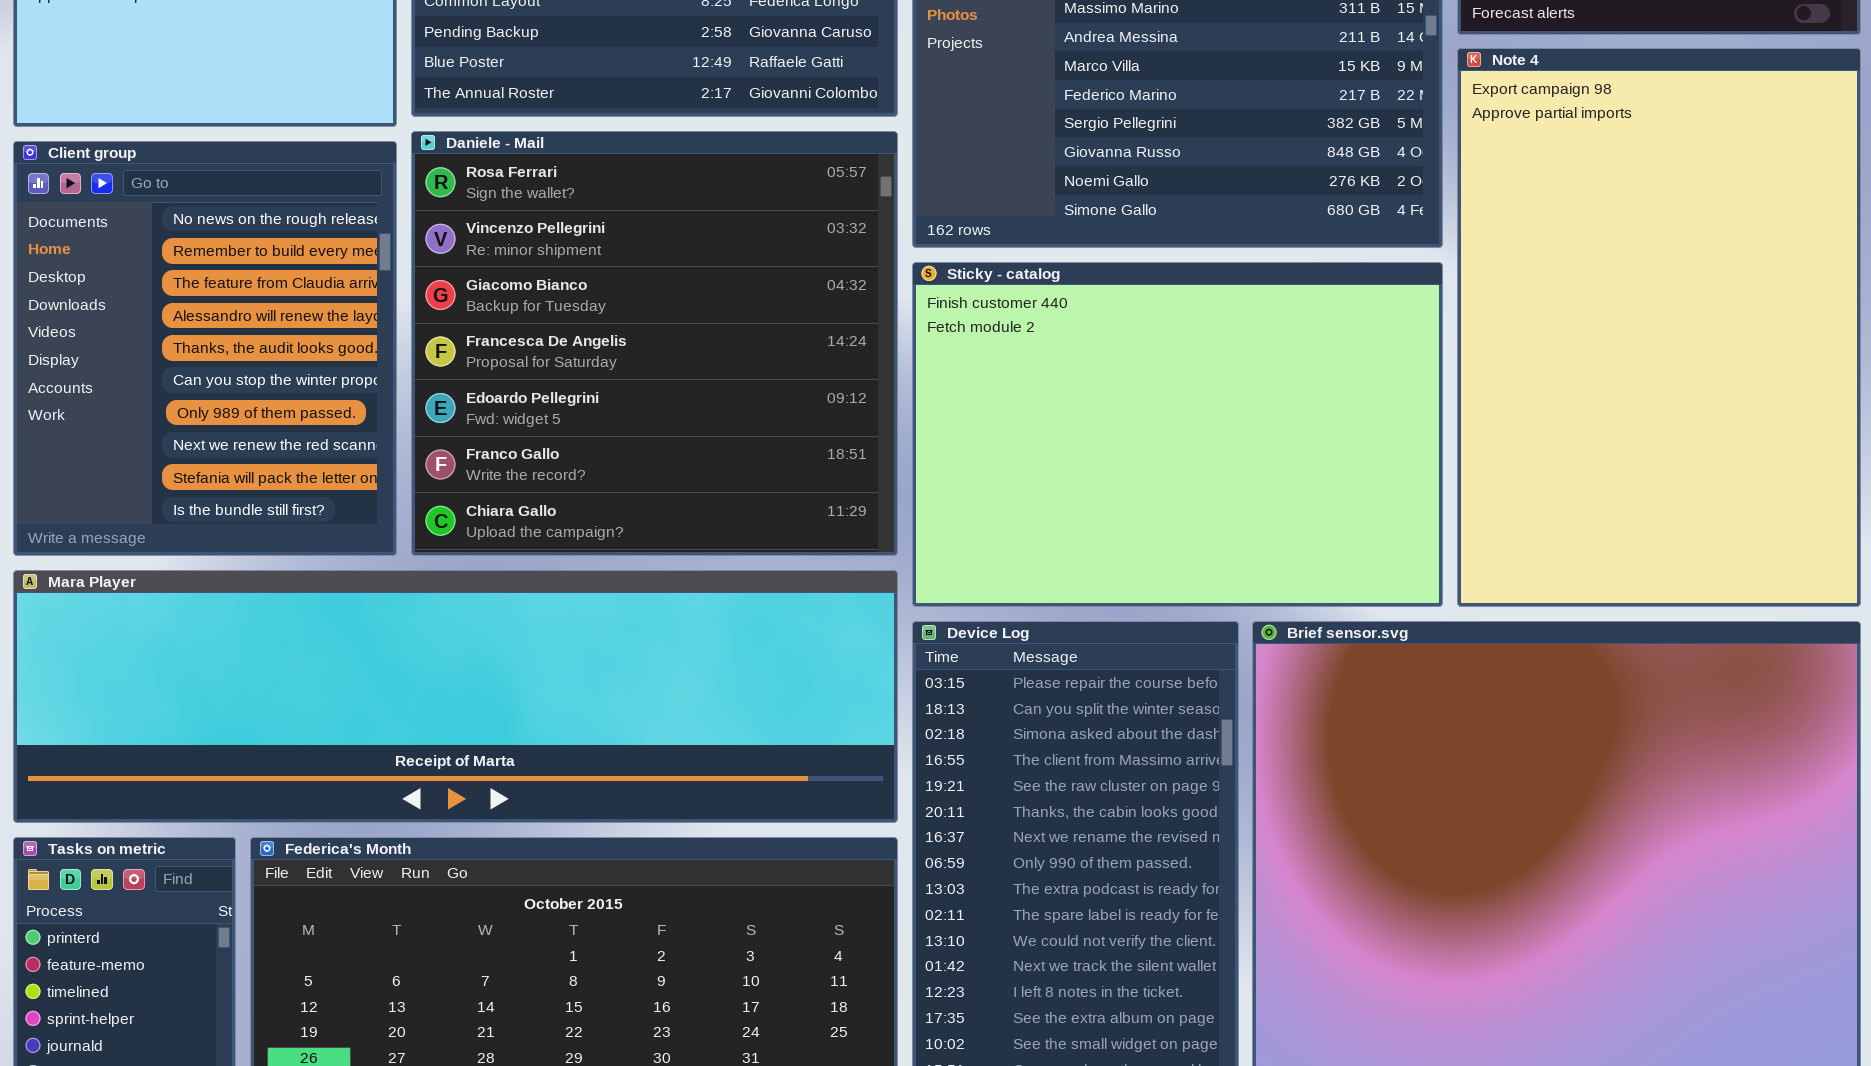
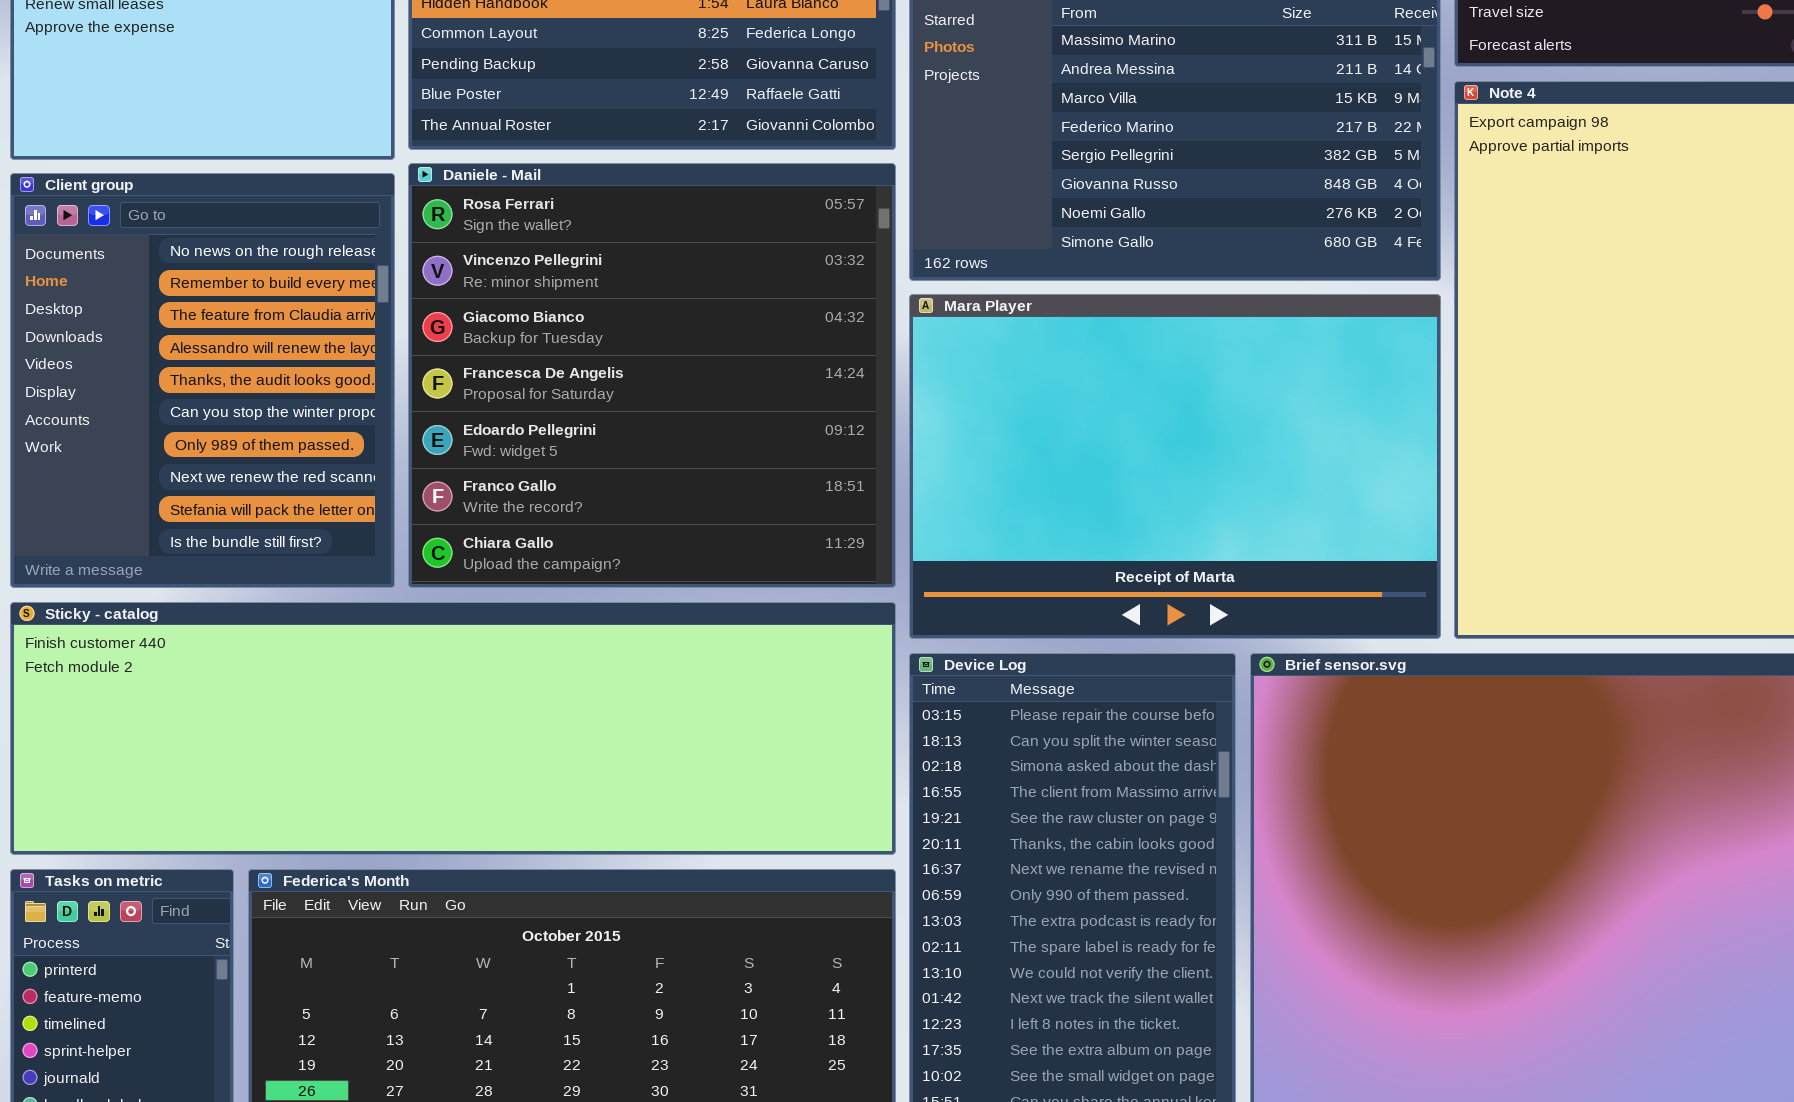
Sticky - catalog: [912,262,1443,607] -> [10,602,896,855], moved, resized
Mara Player: [13,570,898,823] -> [909,294,1441,639], moved, resized

